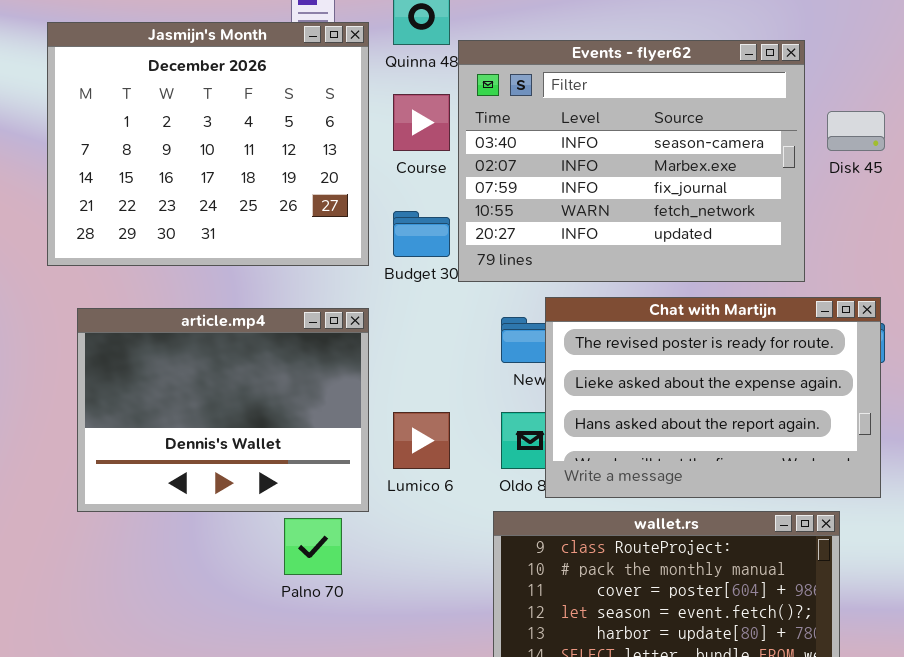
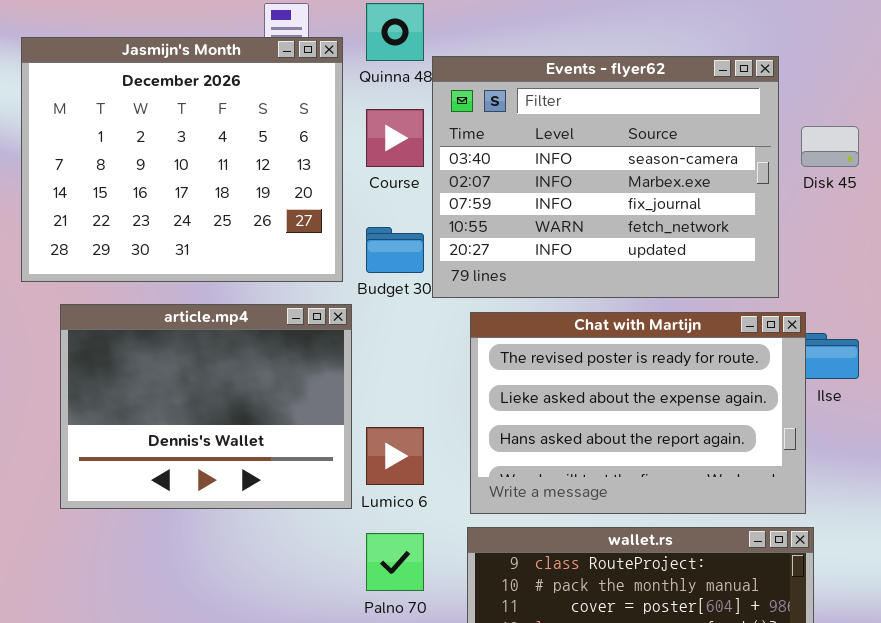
Chat with Martijn: [545,297,881,498] -> [470,312,806,514], moved
article.mp4: [77,308,369,512] -> [60,304,352,509], moved
Palno 70: [284,518,342,575] -> [366,533,424,591], moved

